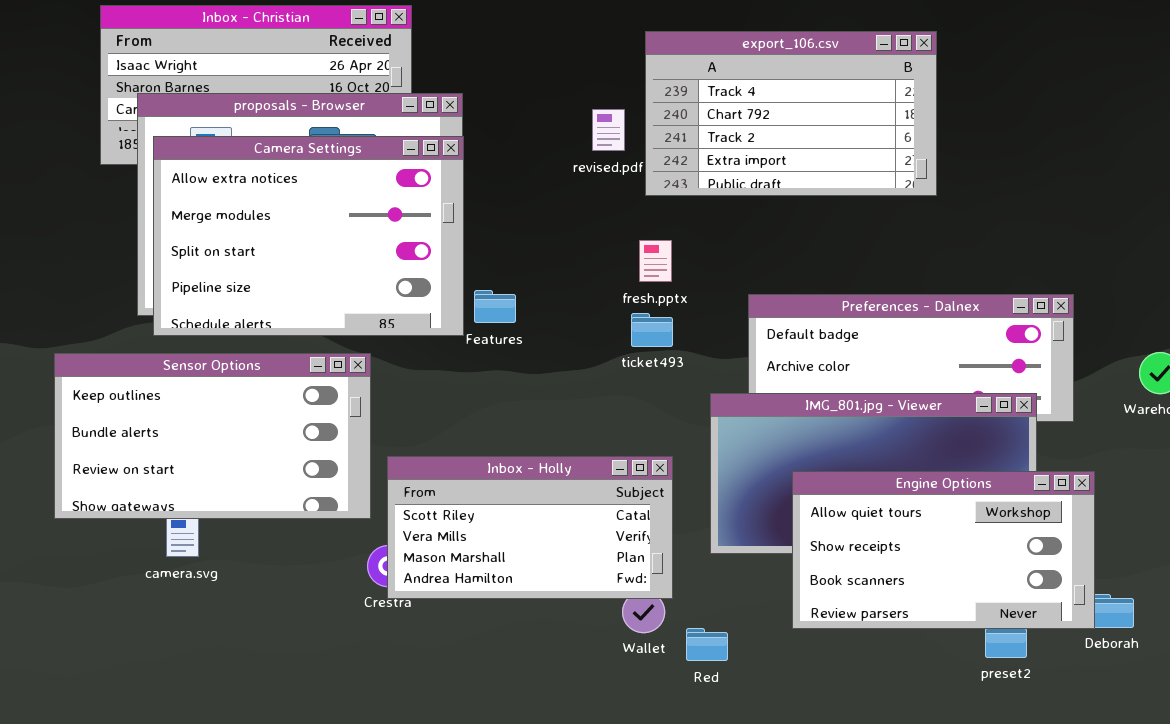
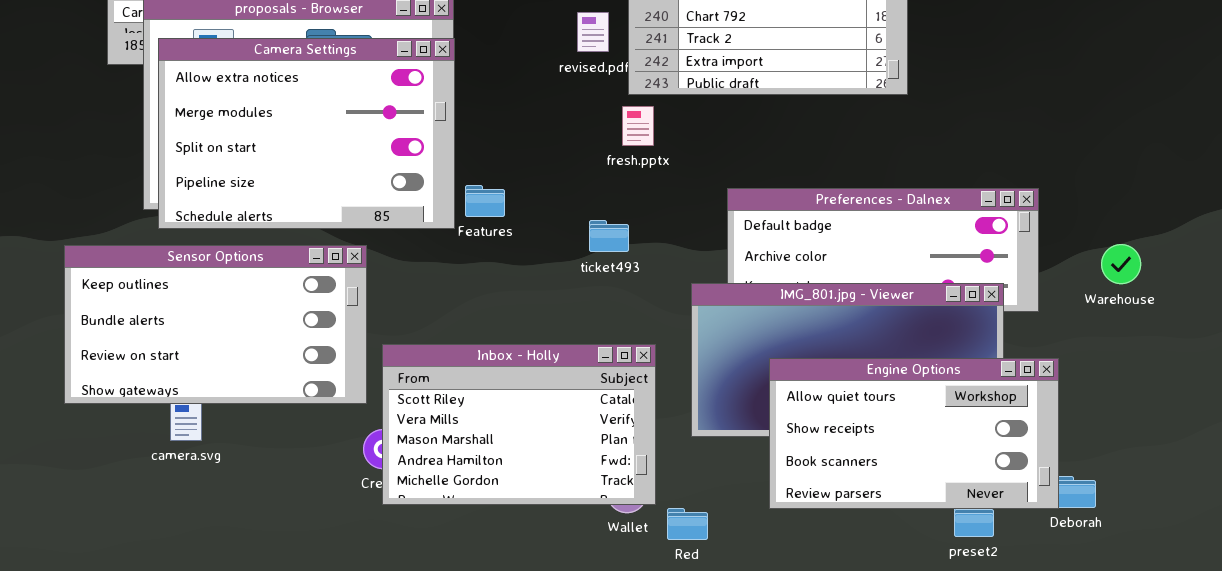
fresh.pptx: [639,240,672,282] -> [622,106,654,146], moved
ticket493: [631,313,673,347] -> [589,220,629,252], moved
Inbox - Holly: [387,456,673,599] -> [382,344,656,505], resized

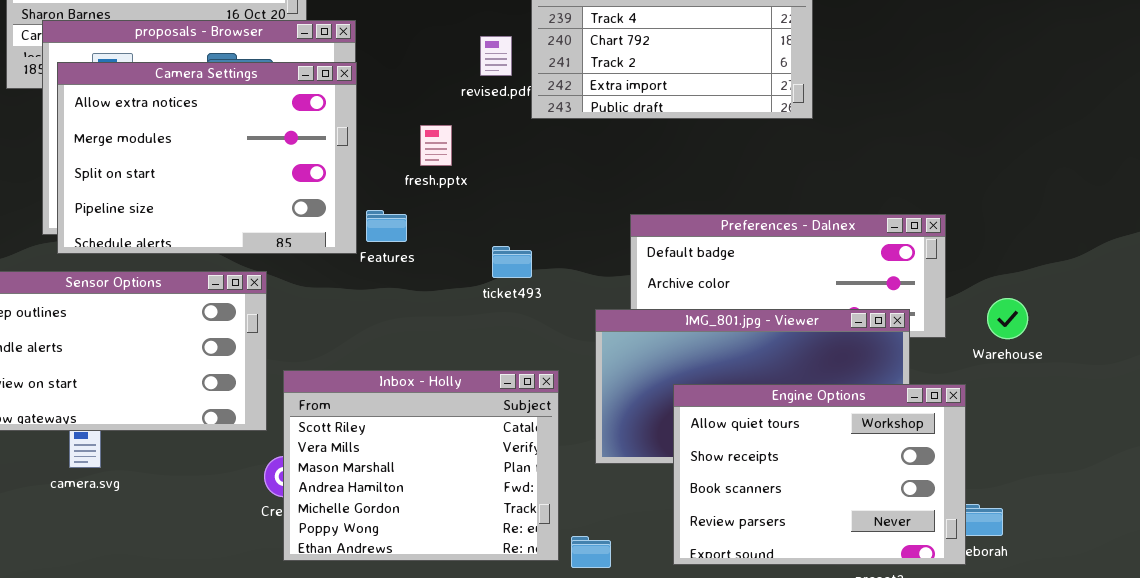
fresh.pptx: [622,106,654,146] -> [420,125,452,166], moved
Warehouse: [1101,244,1141,284] -> [987,298,1028,339], moved
Inbox - Holly: [382,344,656,505] -> [283,370,559,561], resized
Engine Options: [769,358,1059,509] -> [673,384,966,565], resized

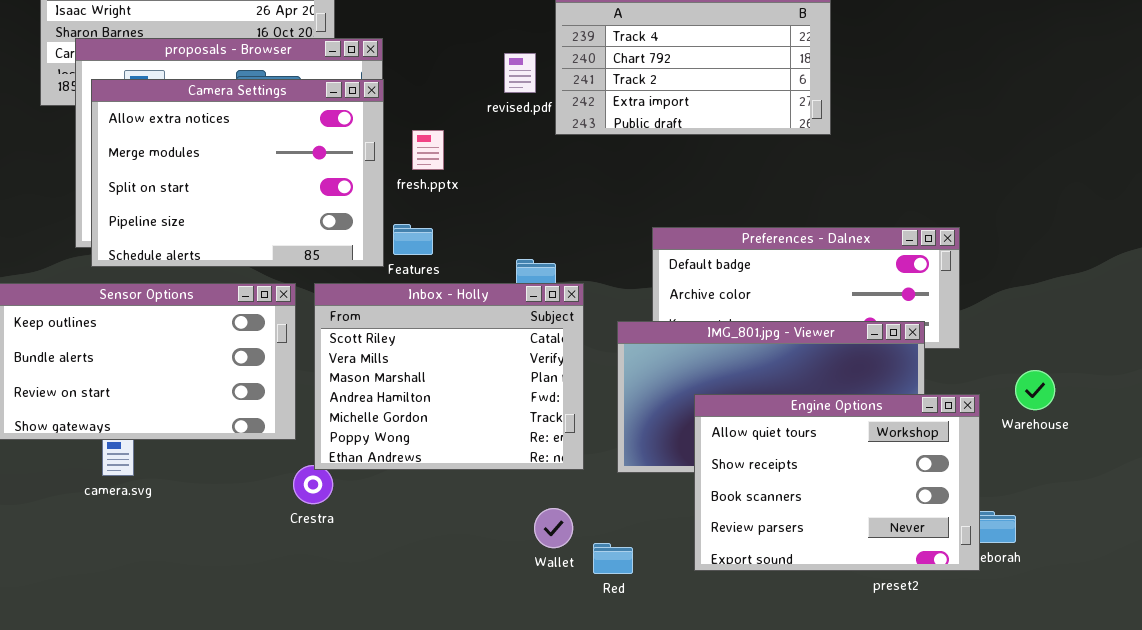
fresh.pptx: [420,125,452,166] -> [412,130,444,170], moved
Warehouse: [987,298,1028,339] -> [1015,370,1055,410], moved
Inbox - Holly: [283,370,559,561] -> [314,283,584,470], moved

